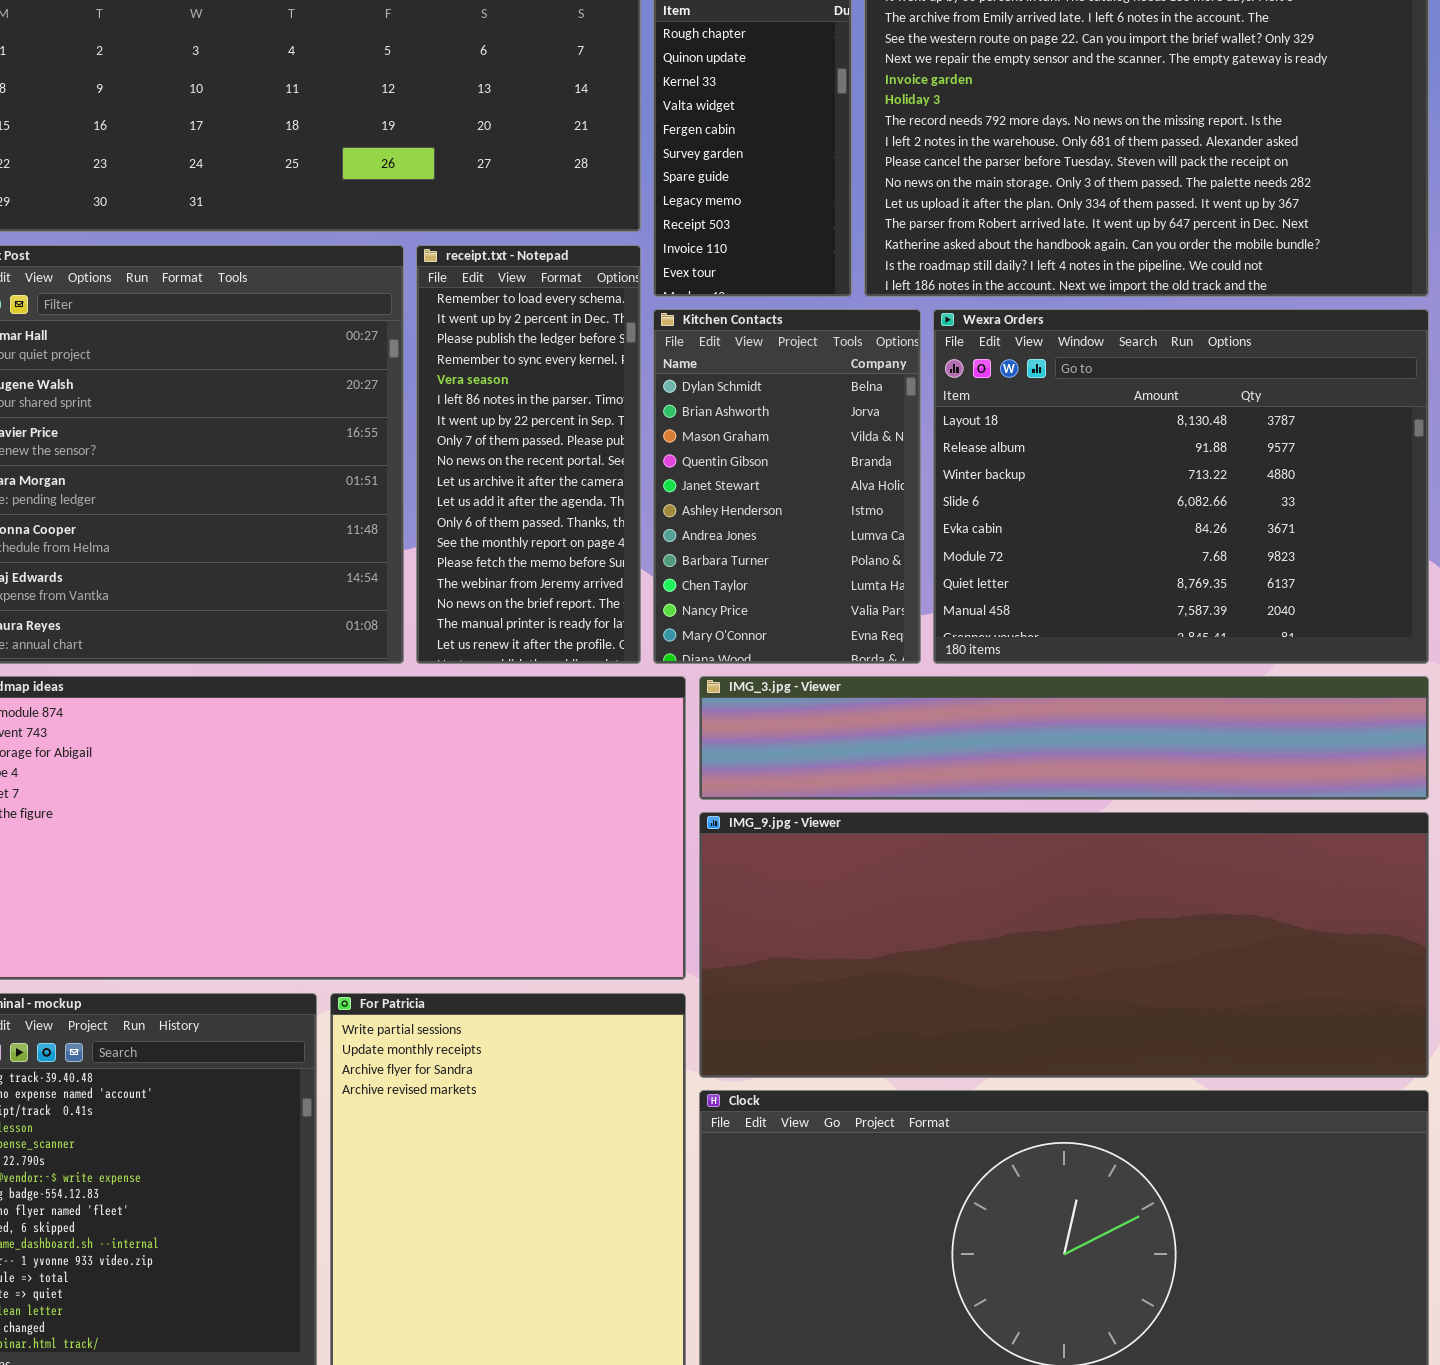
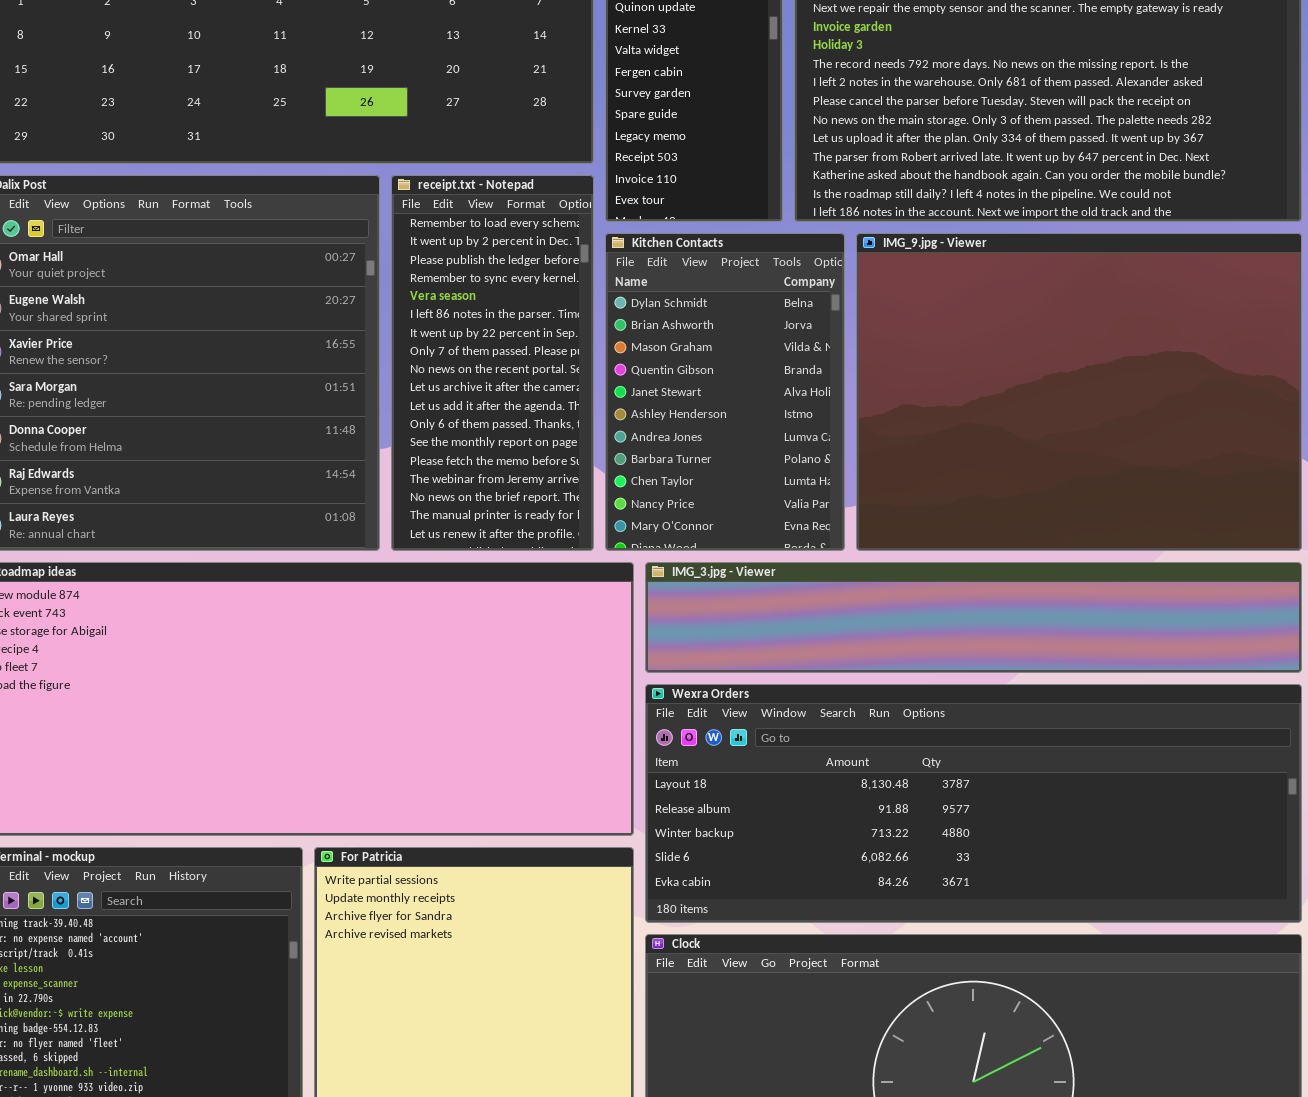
Wexra Orders: [933,309,1429,664] -> [645,684,1302,923], moved, resized
IMG_9.jpg - Viewer: [699,812,1429,1078] -> [856,233,1302,551], moved, resized

